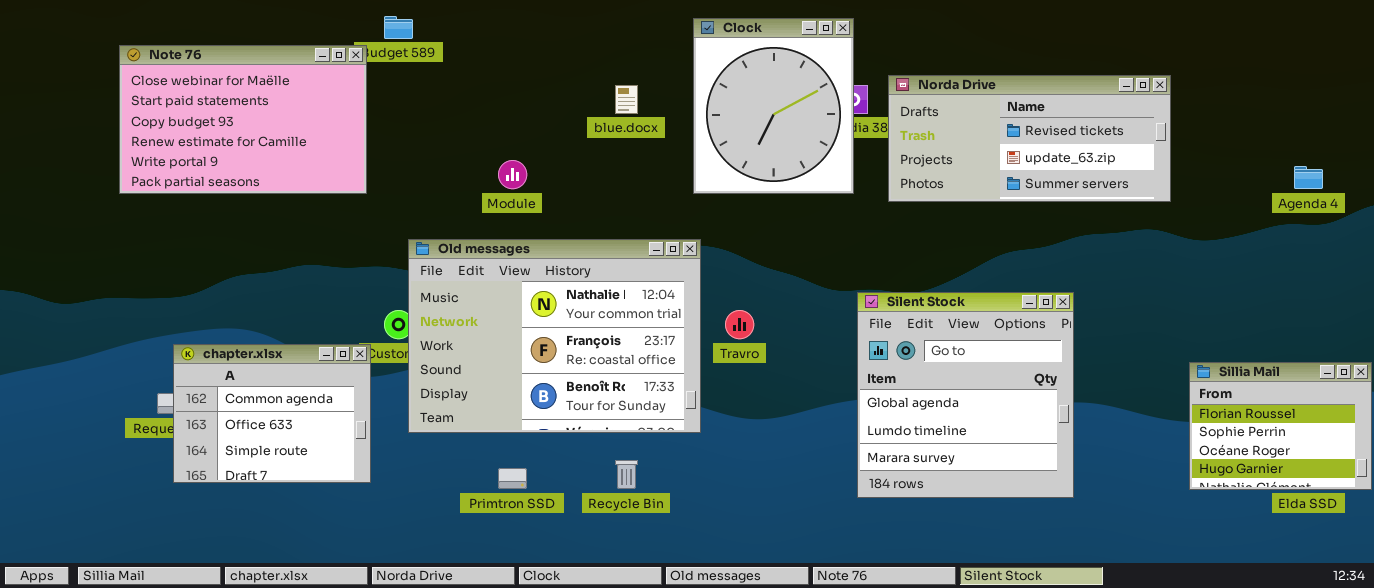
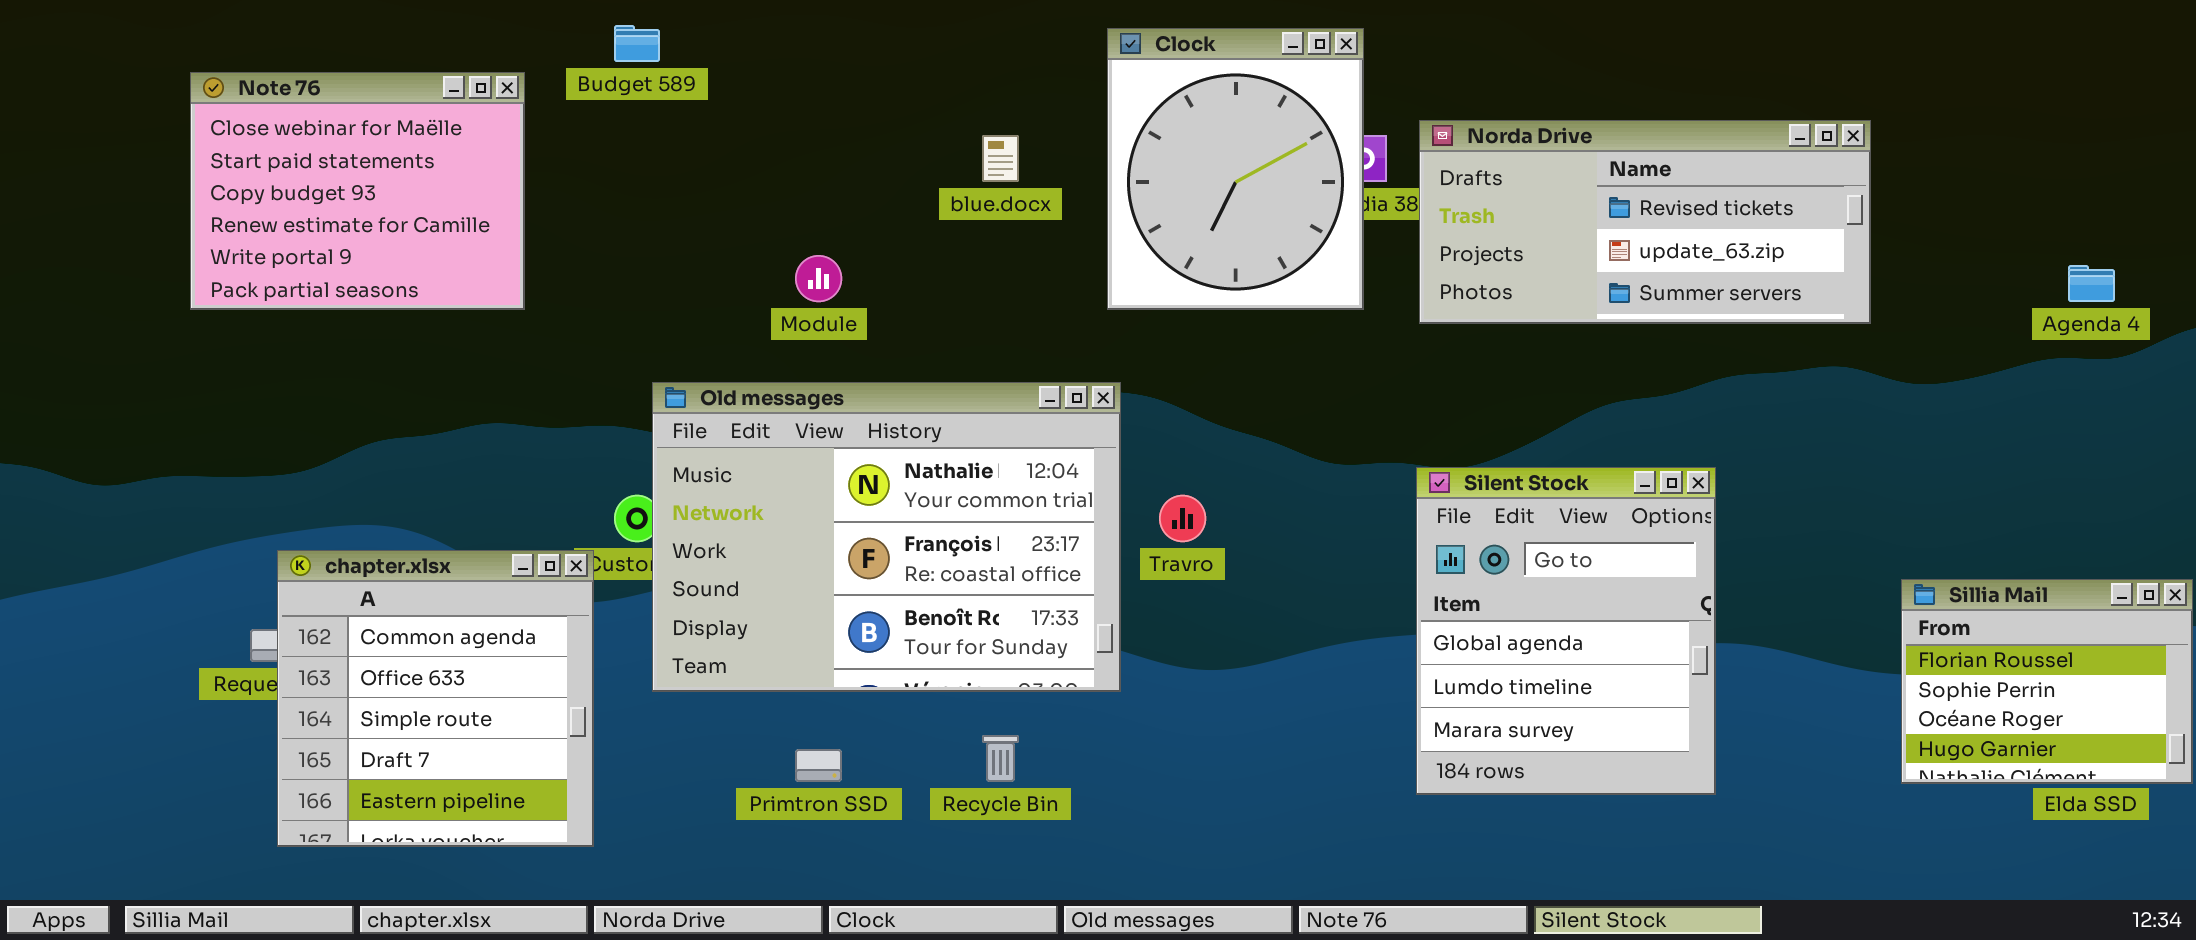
Note 76: [119,45,367,194] -> [190,72,525,310], resized
Silent Stock: [857,292,1074,498] -> [1416,467,1716,795], resized
chapter.xlsx: [173,344,371,483] -> [277,550,594,847], resized

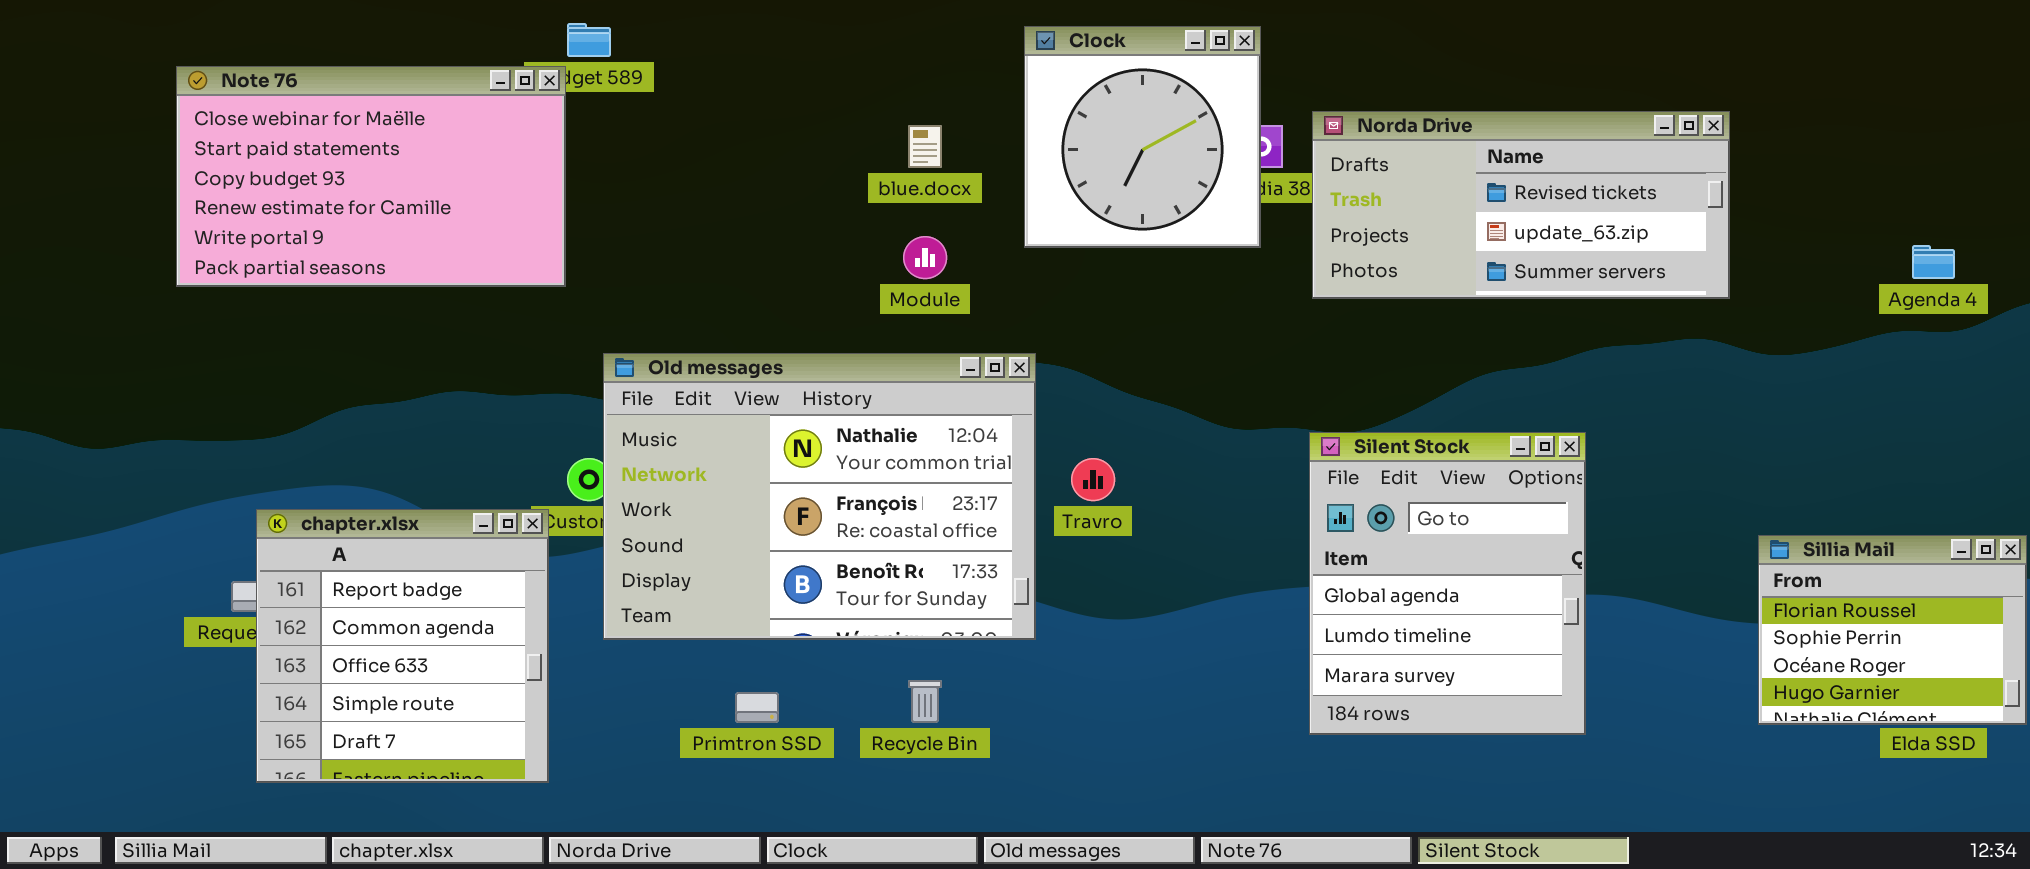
Clock: [1107,28,1364,310] -> [1024,26,1261,248], resized
Note 76: [190,72,525,310] -> [176,66,566,287], resized
Module: [795,255,842,302] -> [903,236,947,279], moved
chapter.xlsx: [277,550,594,847] -> [256,509,549,783], scrolled up 1 row

